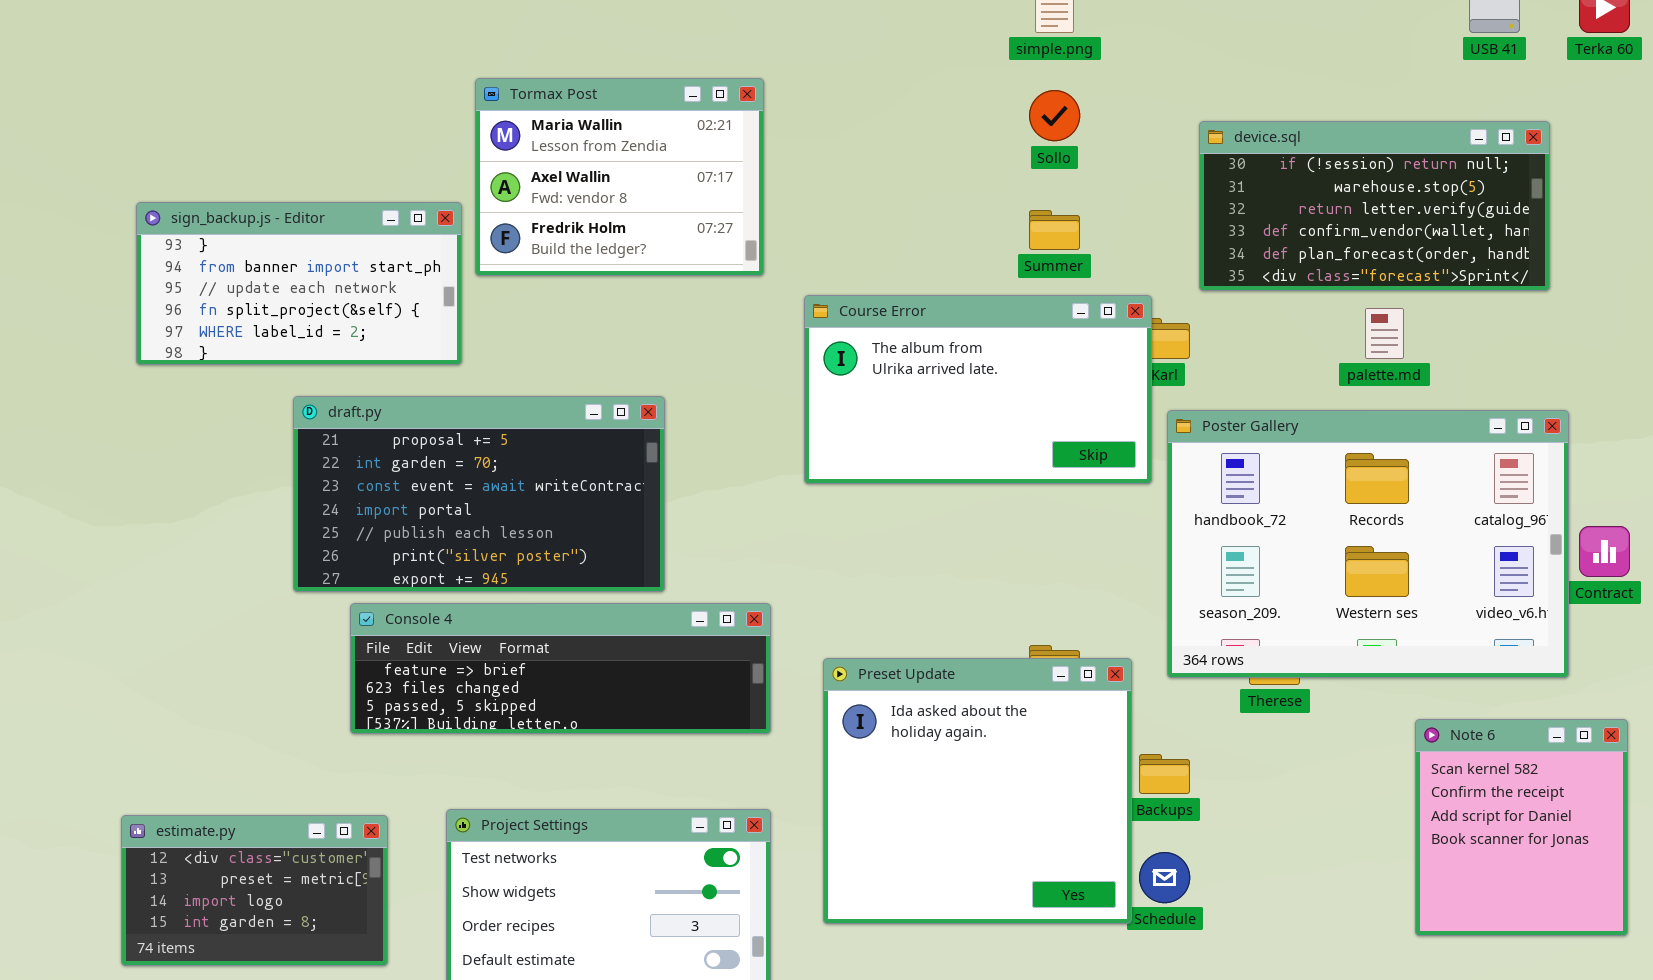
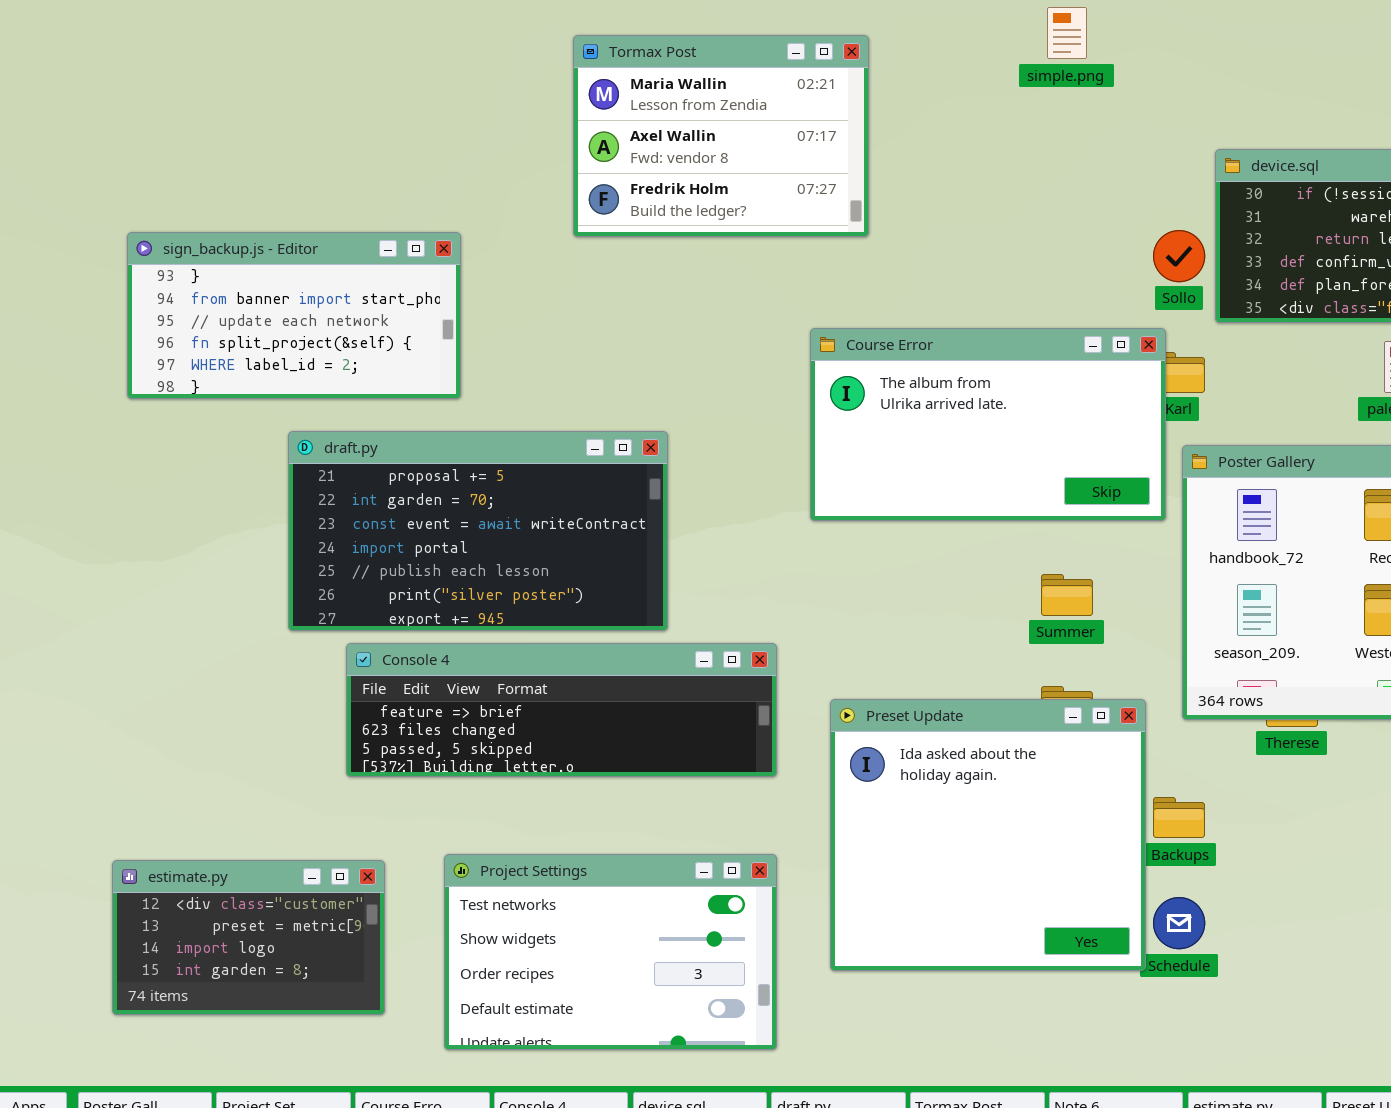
Tormax Post: [475,78,764,276] -> [573,35,869,237], moved
Sollo: [1029,90,1080,141] -> [1153,230,1205,282], moved
Summer: [1029,210,1080,250] -> [1041,574,1093,616], moved

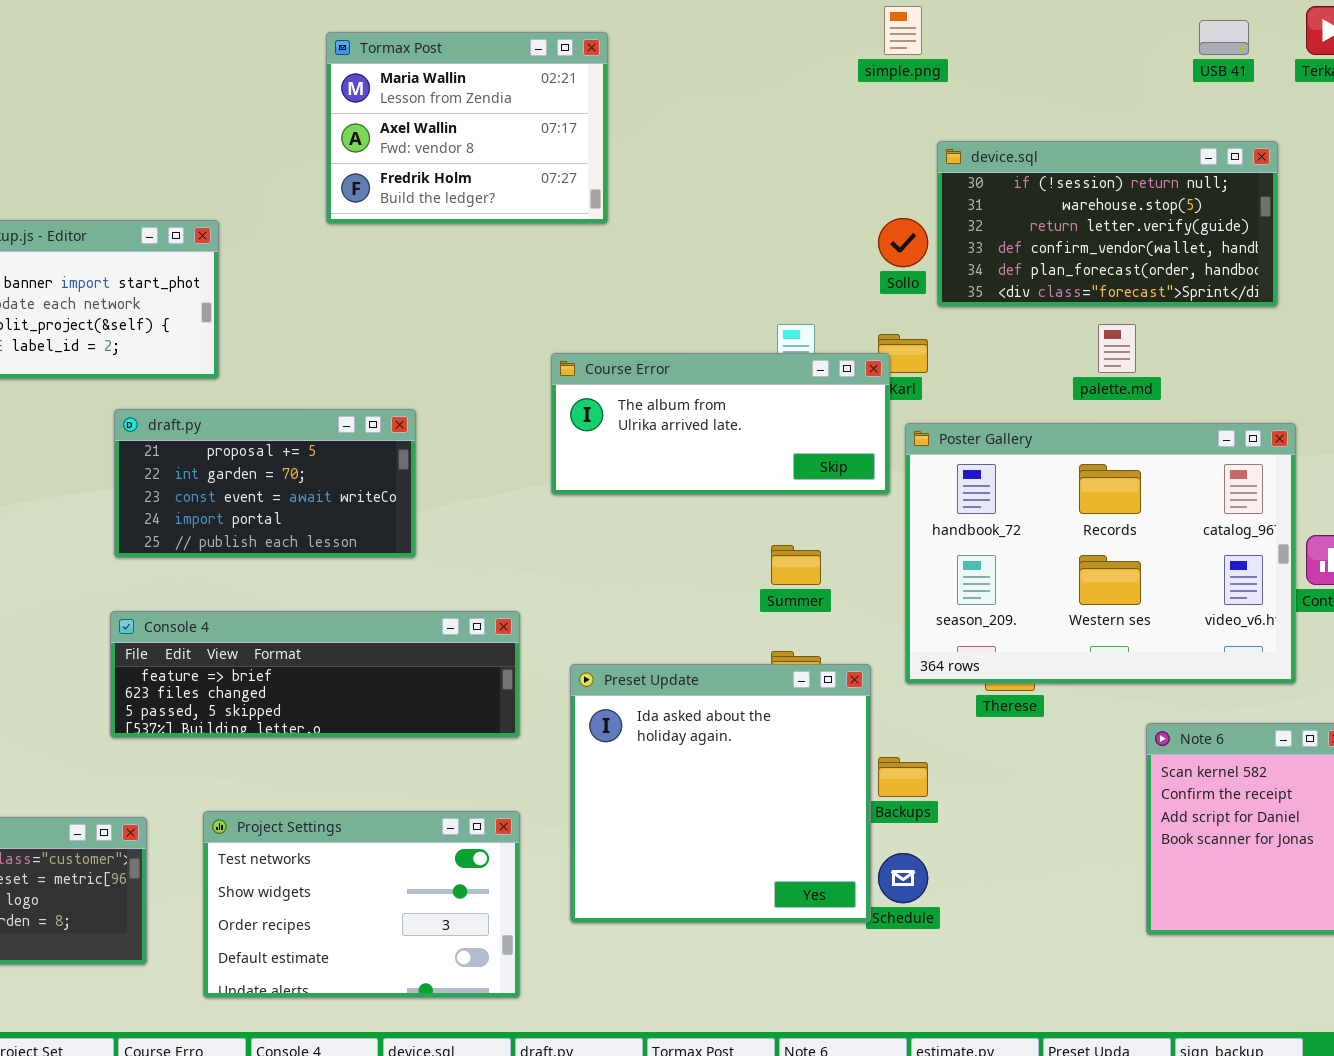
simple.png: [1047,7,1087,59] -> [884,6,922,55], moved
Course Error: [810,328,1166,521] -> [551,353,890,495], resized
draft.py: [288,431,668,631] -> [114,409,416,558], resized

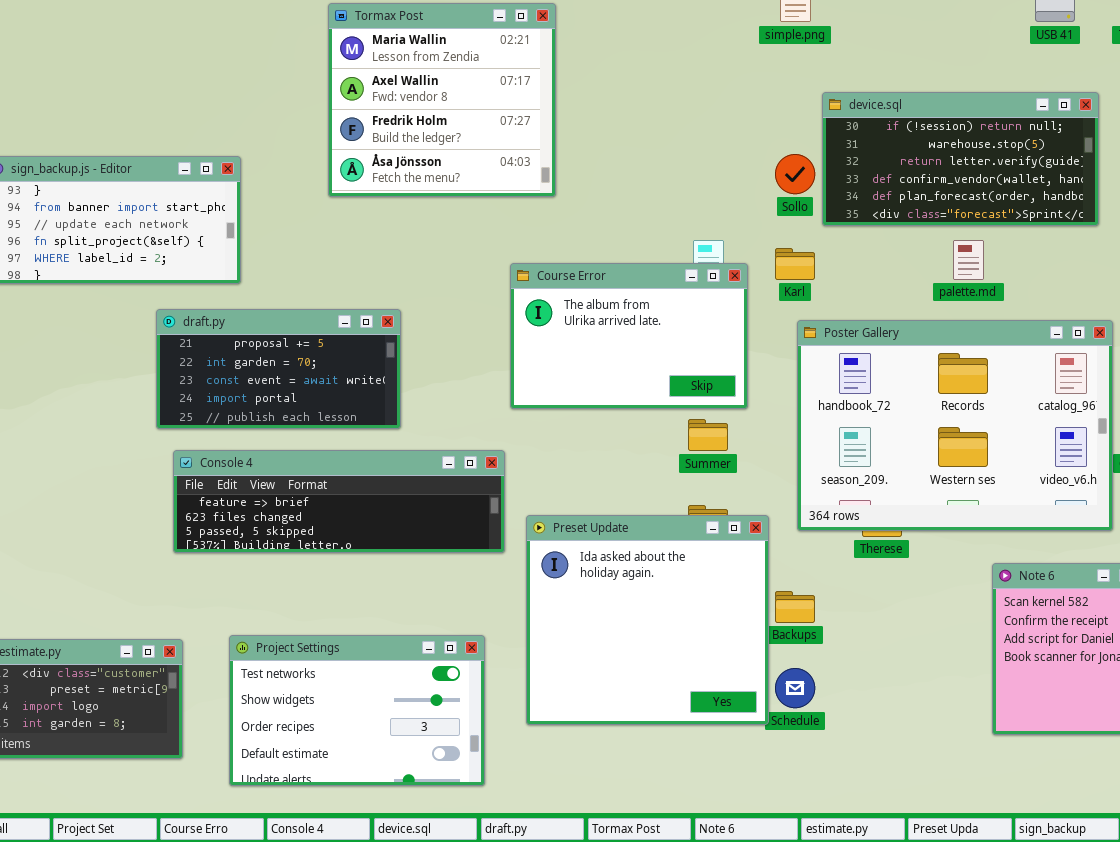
Tormax Post: [326,32,608,224] -> [328,3,556,197], resized
Course Error: [551,353,890,495] -> [510,263,748,409], resized
Console 4: [110,611,520,738] -> [173,450,505,553], moved

